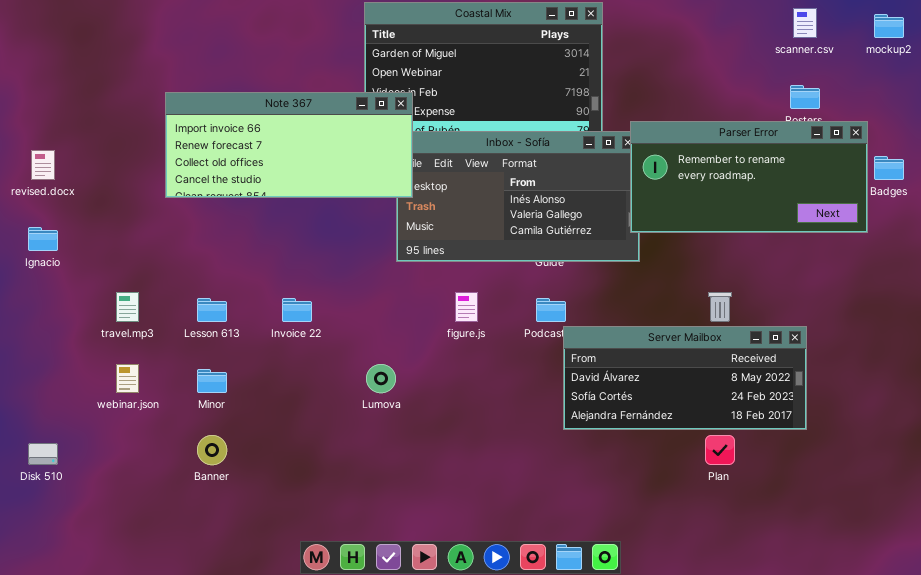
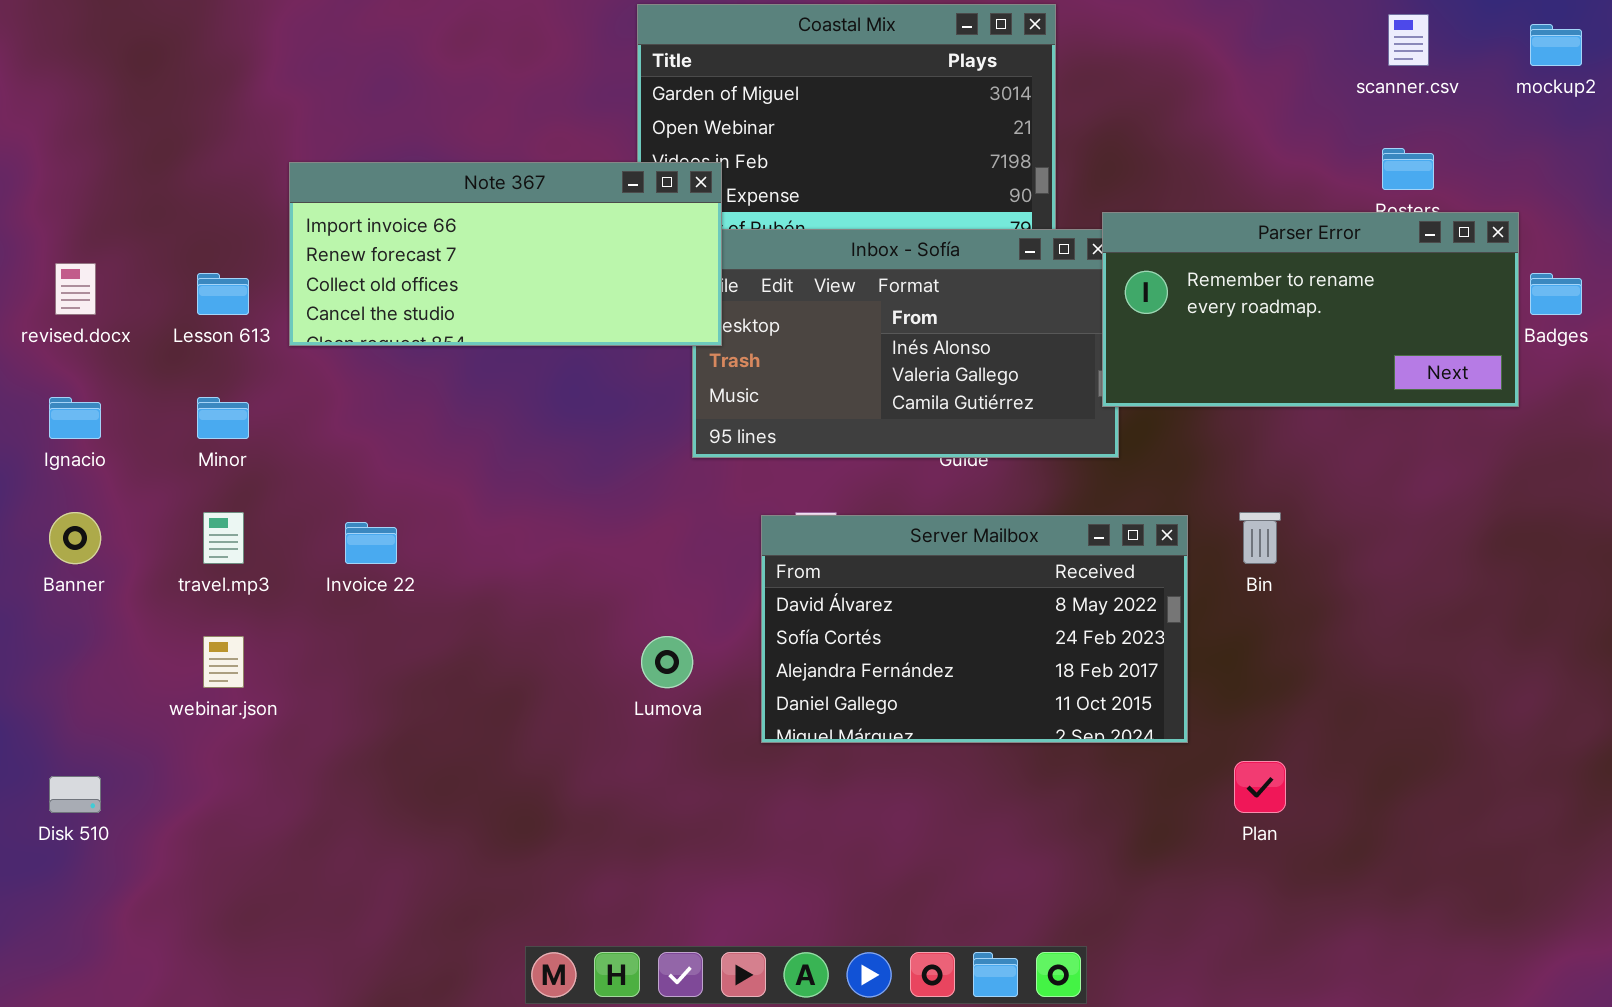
Lesson 613: [197,298,227,322] -> [197,273,249,315], moved
Invoice 22: [282,298,312,322] -> [345,522,397,564], moved
Server Mailbox: [563,326,807,430] -> [761,515,1188,743], moved, resized
Minor: [197,369,227,393] -> [197,397,249,439], moved
Banner: [197,435,227,465] -> [49,512,101,564], moved

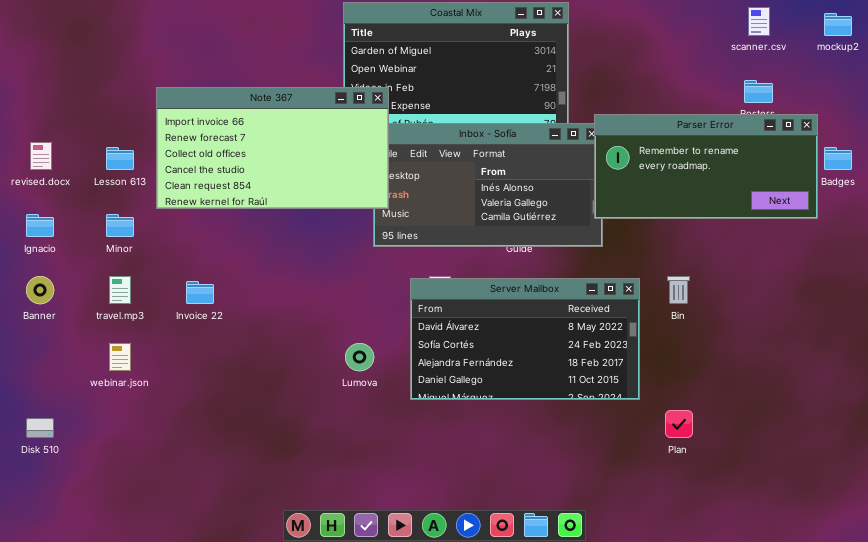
Note 367: [289,162,722,346] -> [156,87,389,209], resized

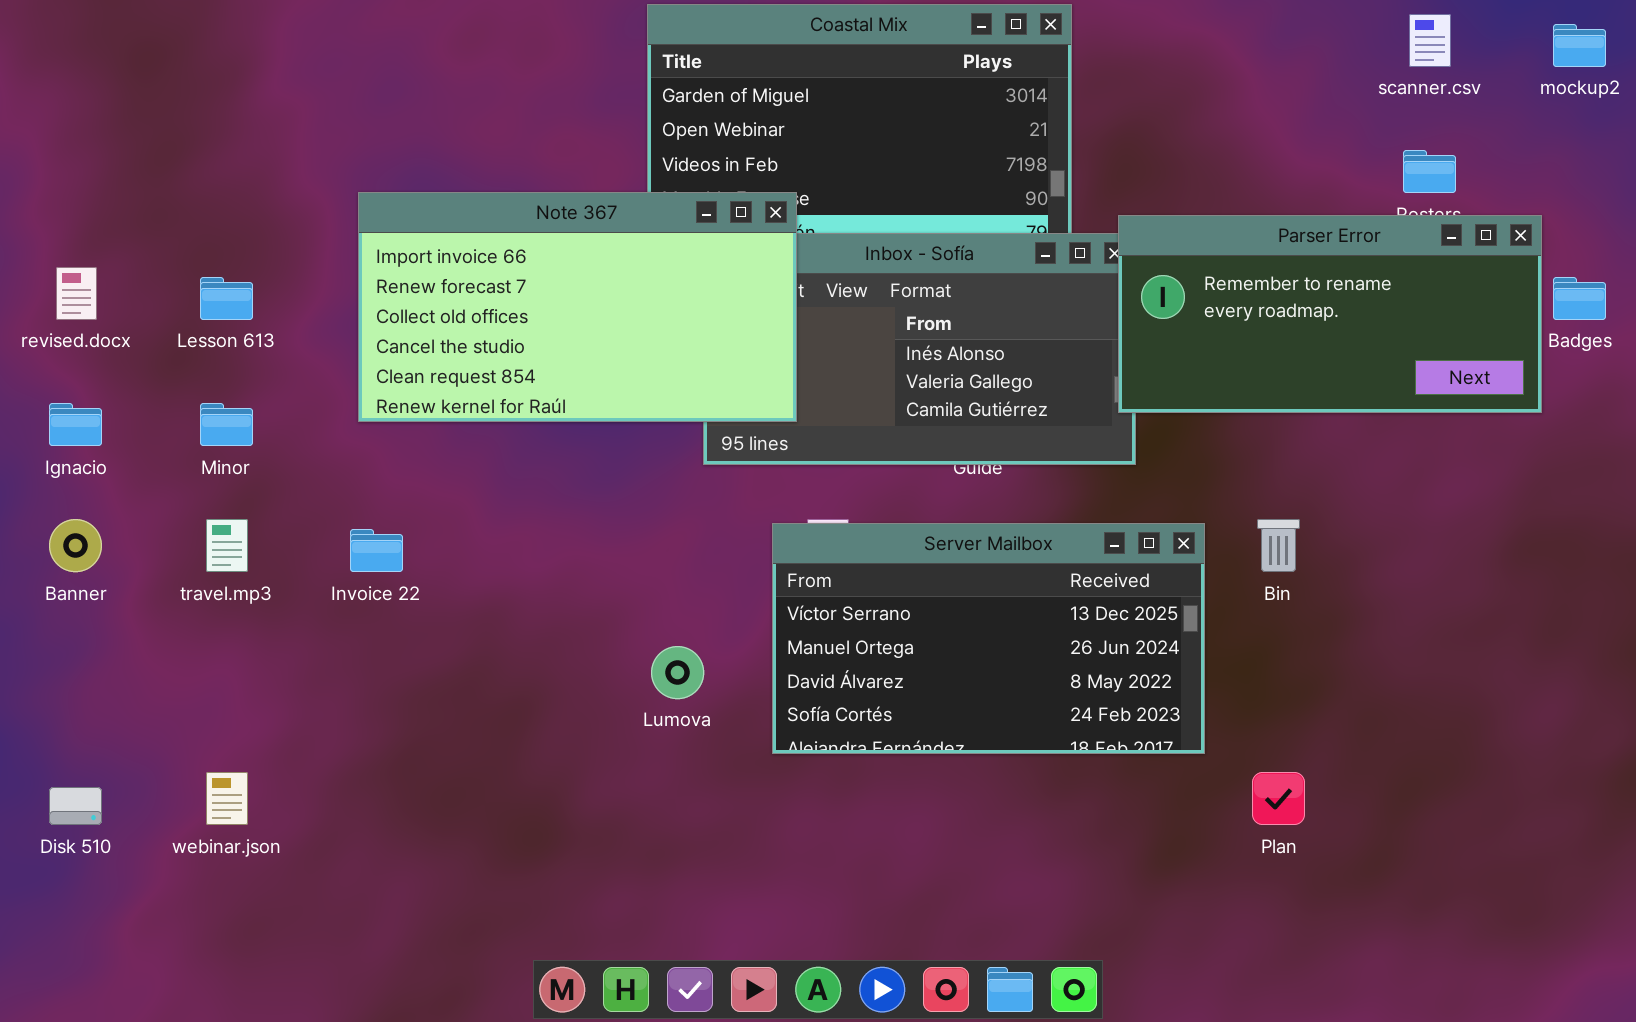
Note 367: [156,87,389,209] -> [358,192,797,422], moved
Server Mailbox: [410,278,640,400] -> [772,523,1205,754], scrolled up 2 rows
webinar.json: [109,343,131,371] -> [206,772,248,825], moved

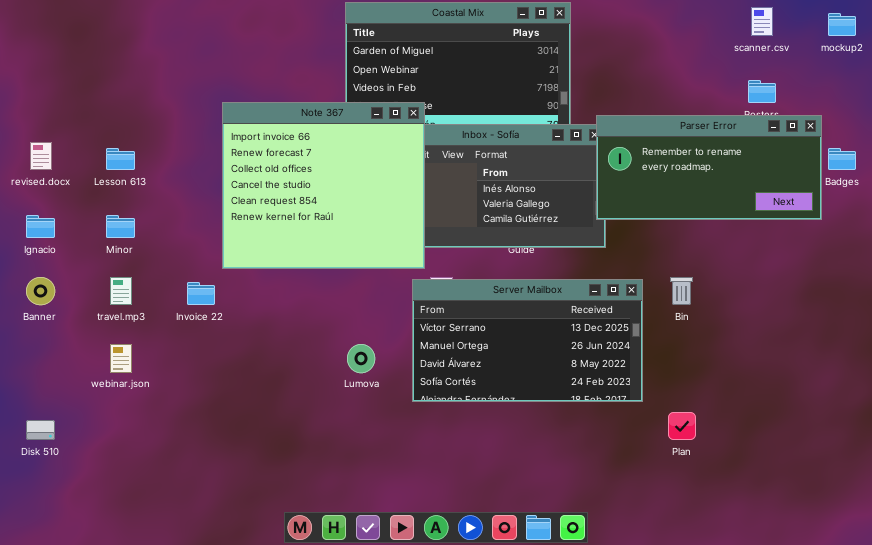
Note 367: [358,192,797,422] -> [222,102,425,269], resized
webinar.json: [206,772,248,825] -> [110,344,132,373], moved

